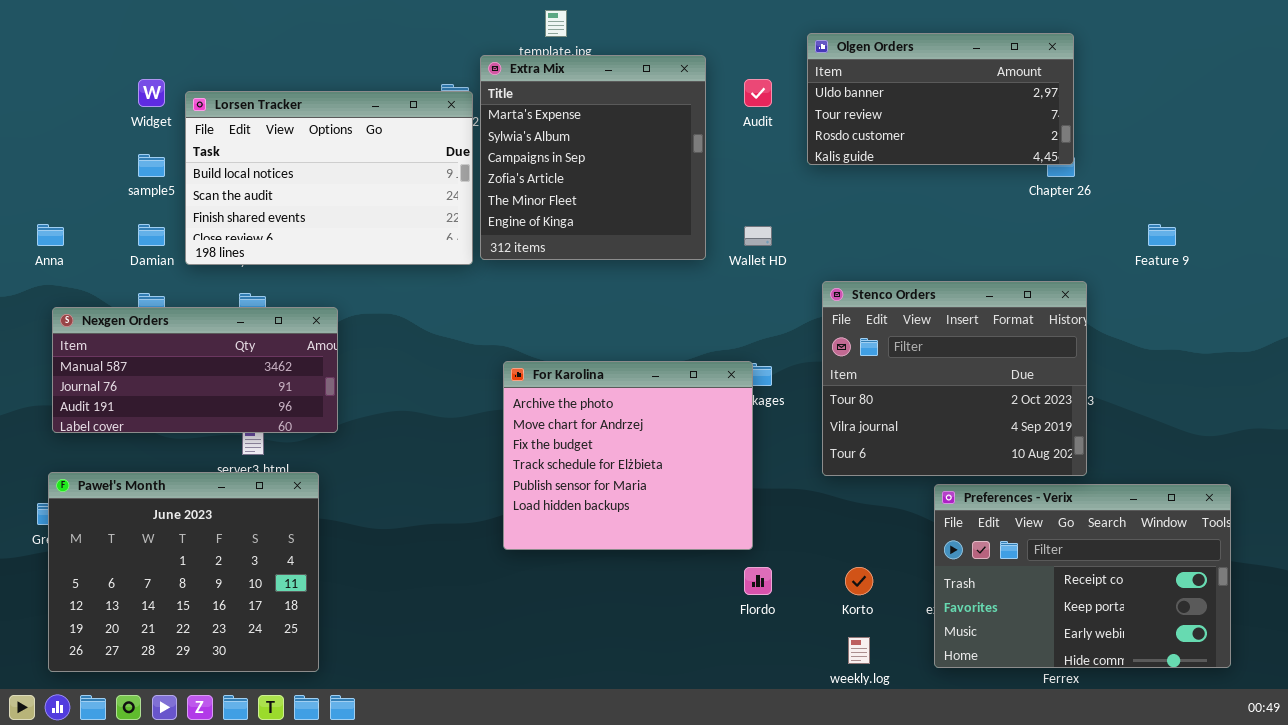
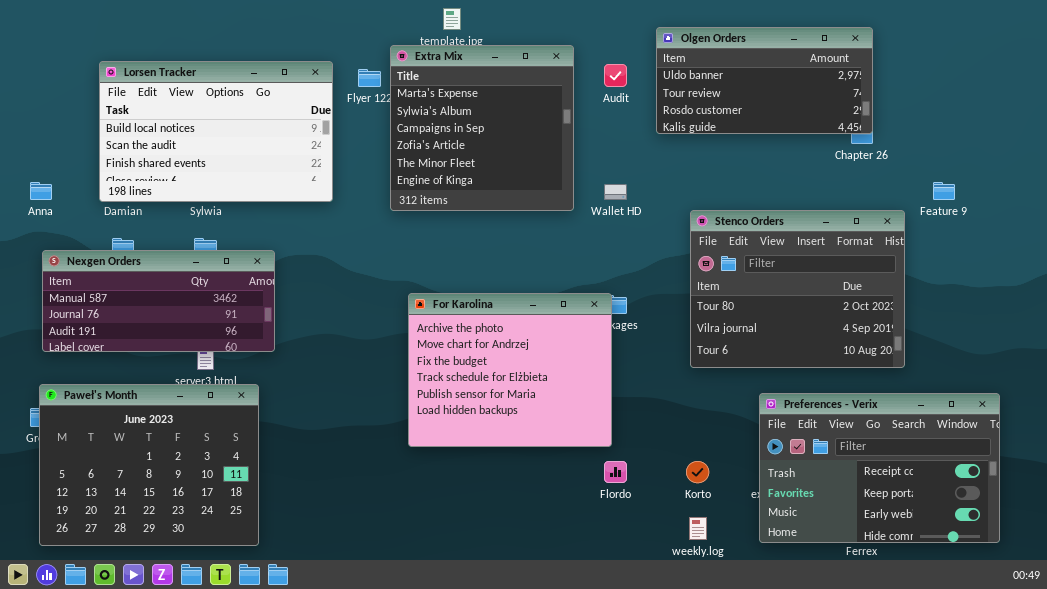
Lorsen Tracker: [185,91,473,265] -> [99,61,333,202], moved
Stenco Orders: [822,281,1087,476] -> [690,210,905,368], moved

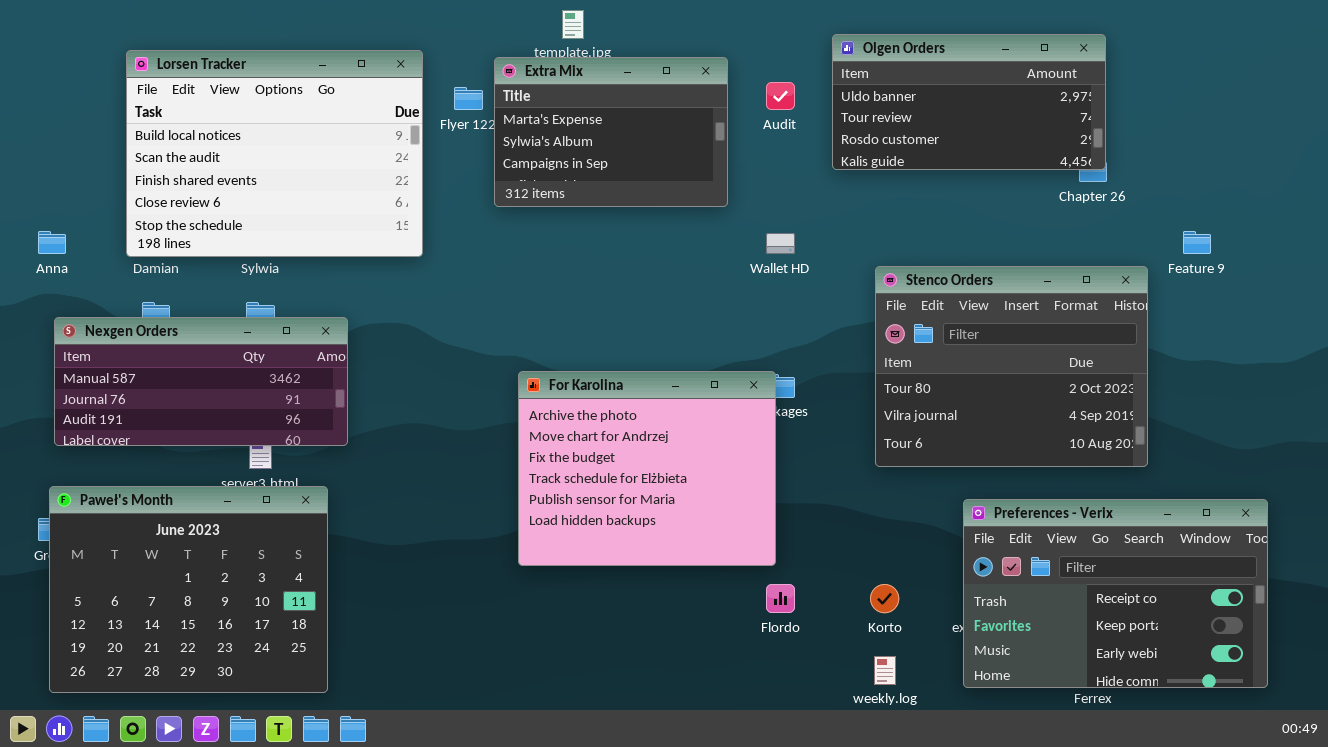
Extra Mix: [390,45,574,211] -> [494,57,728,207], resized
Lorsen Tracker: [99,61,333,202] -> [126,50,423,257], resized

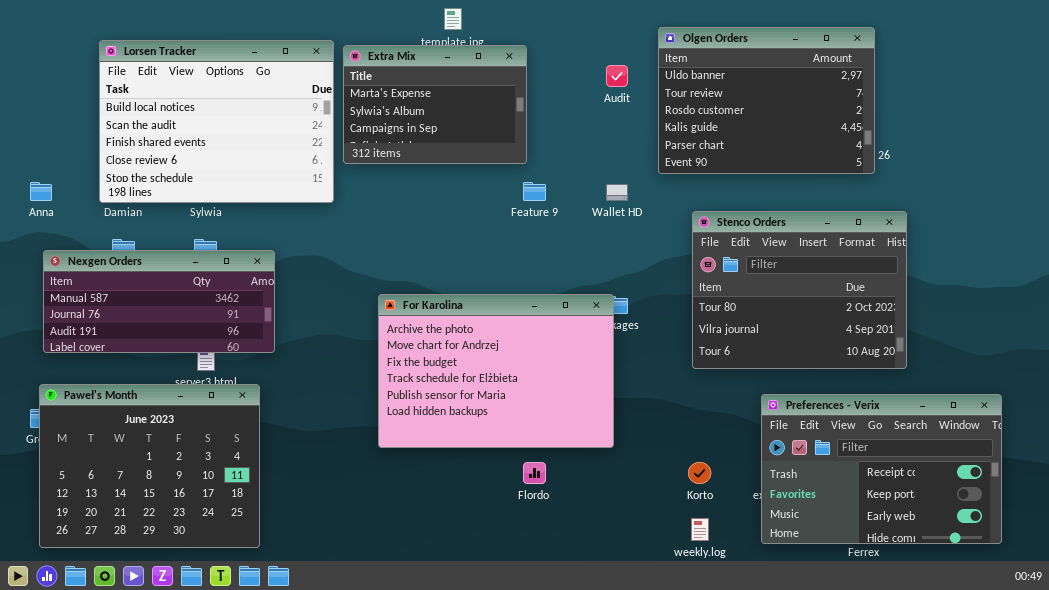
Olgen Orders: [832,34,1106,170] -> [658,27,875,174], resized
Extra Mix: [494,57,728,207] -> [343,45,527,164], moved
Feature 9: [1183,231,1211,254] -> [523,182,546,201], moved
For Karolina: [518,371,776,566] -> [378,294,614,448], resized
Flordo: [766,584,795,613] -> [523,462,546,484], moved

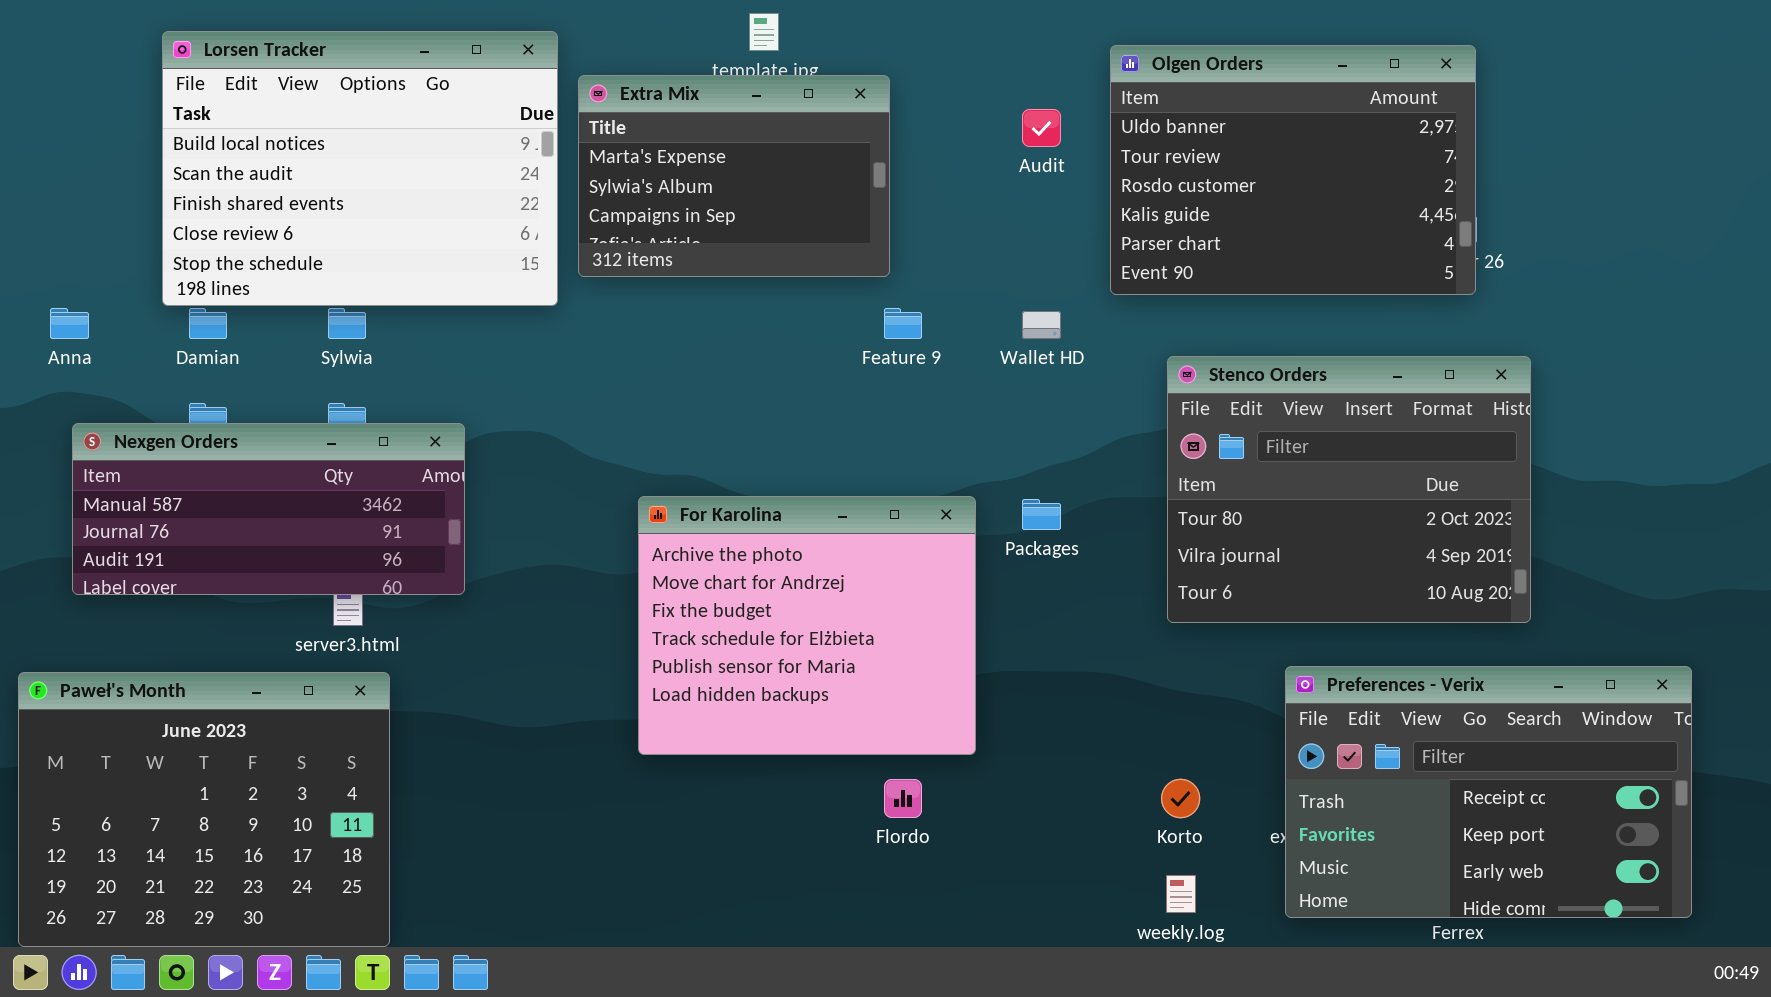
Lorsen Tracker: [99,40,334,203] -> [162,31,558,306], moved
For Karolina: [378,294,614,448] -> [638,496,976,755], resized
Paweł's Month: [39,384,260,548] -> [18,672,390,947], moved

